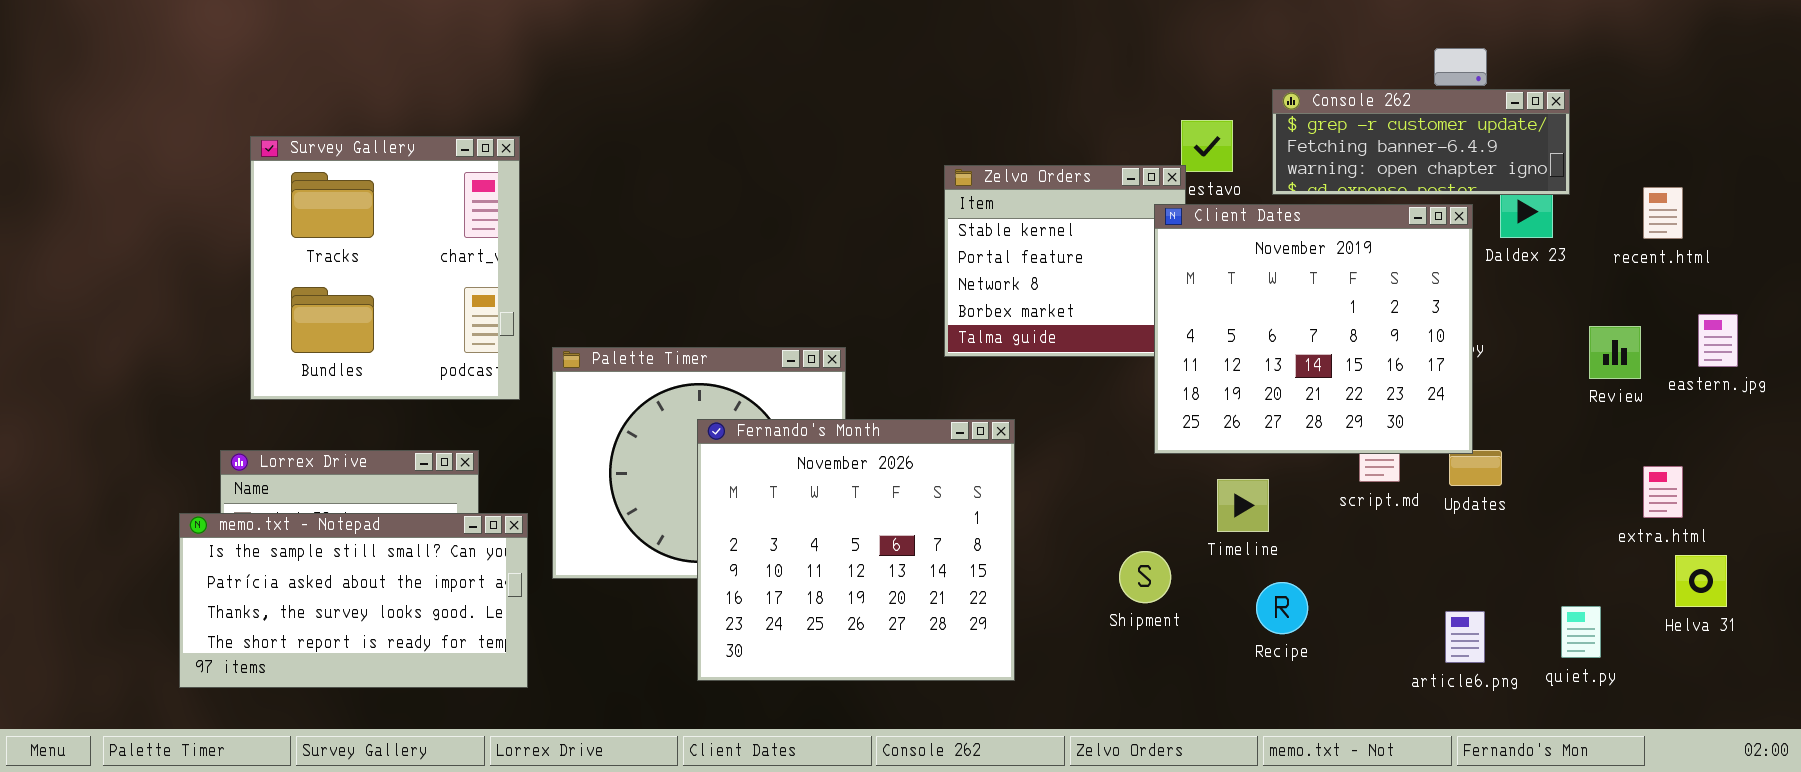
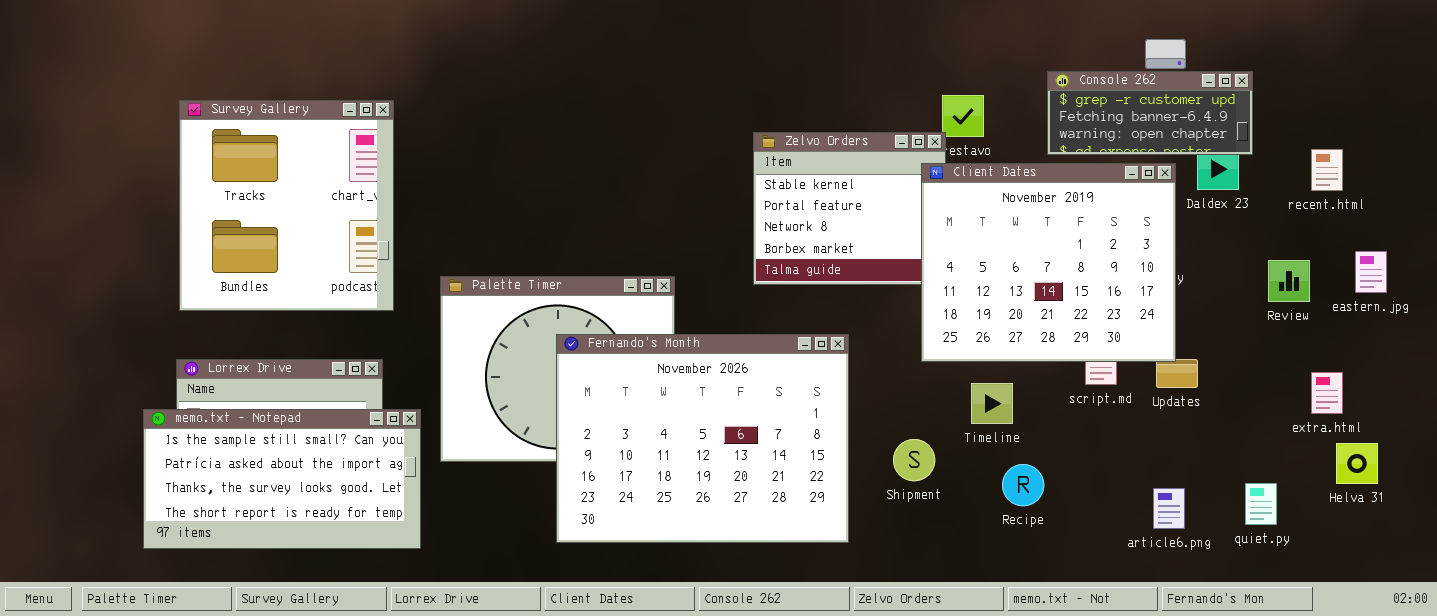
Console 262: [1272,89,1570,195] -> [1047,71,1253,155], resized
Survey Gallery: [250,136,520,400] -> [179,100,394,311], moved
Fernando's Month: [697,419,1015,681] -> [556,334,849,543], resized

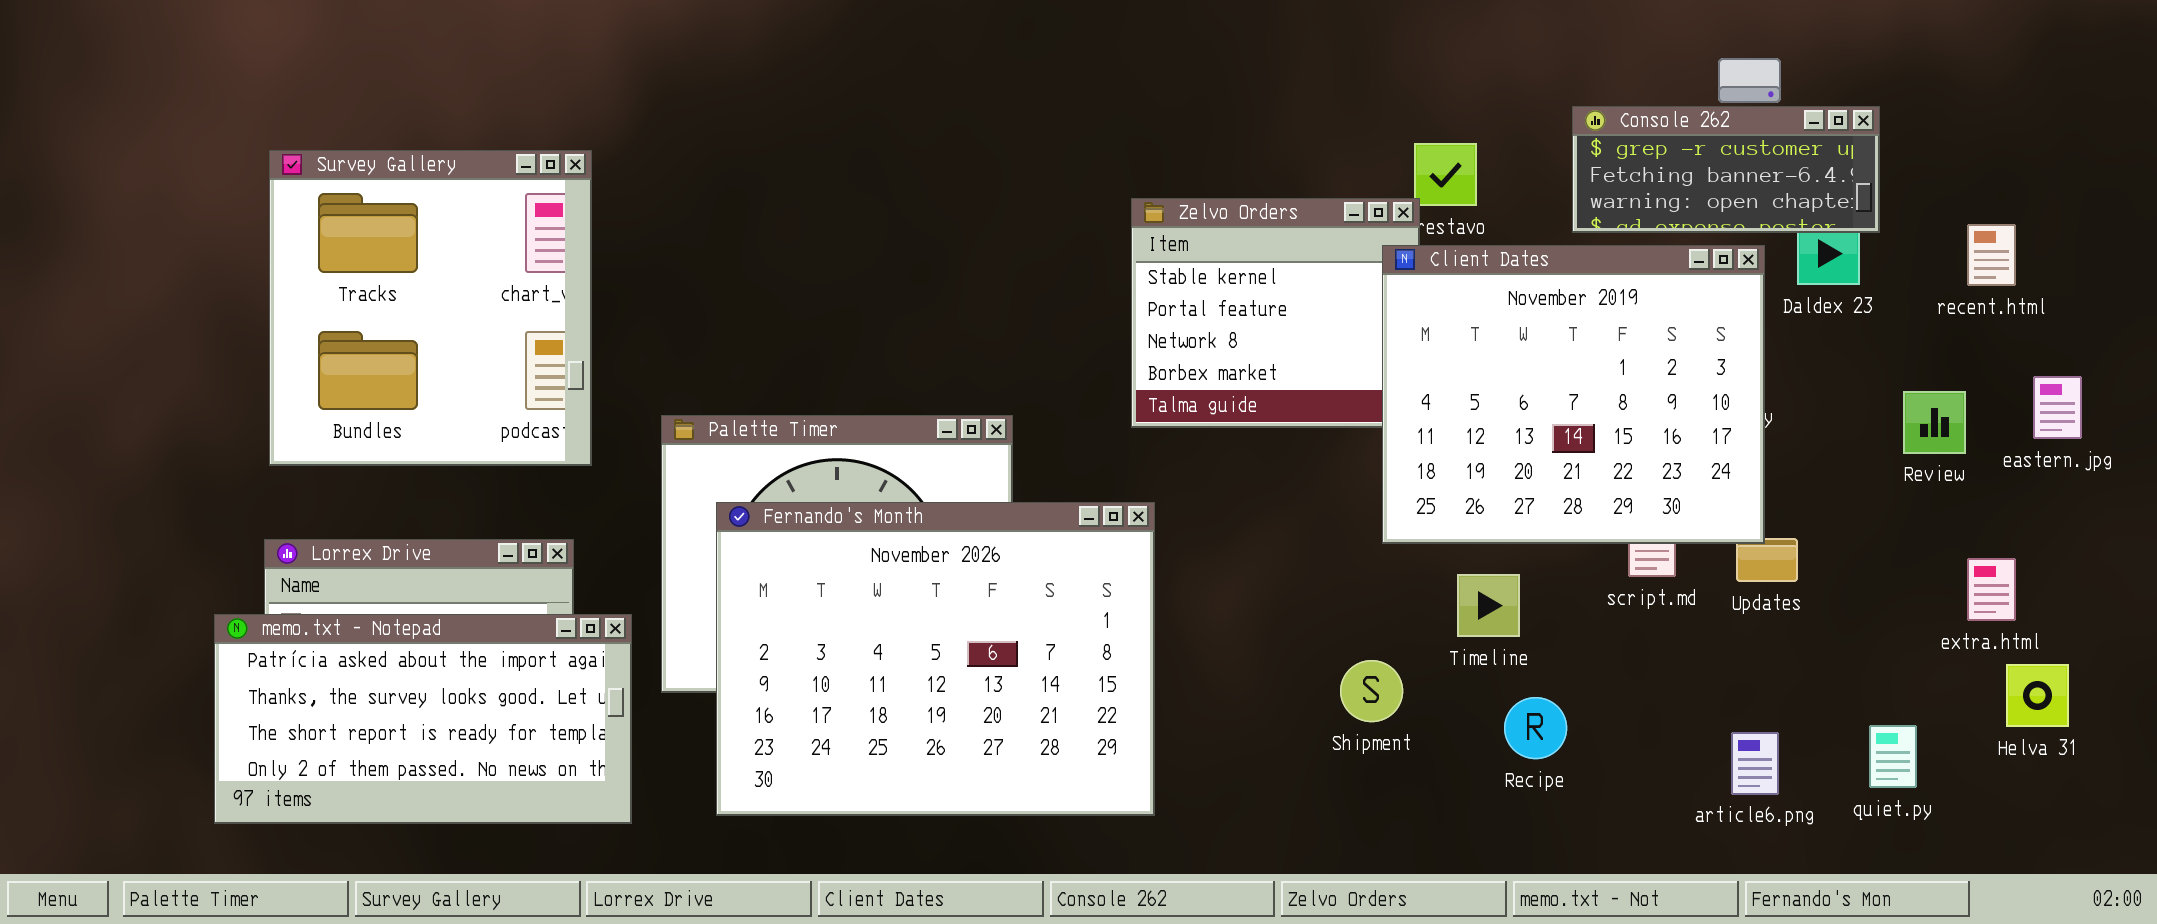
Fernando's Month: [556,334,849,543] -> [716,502,1155,816], moved
memo.txt - Notepad: [143,409,421,549] -> [214,614,632,824], scrolled down 1 row

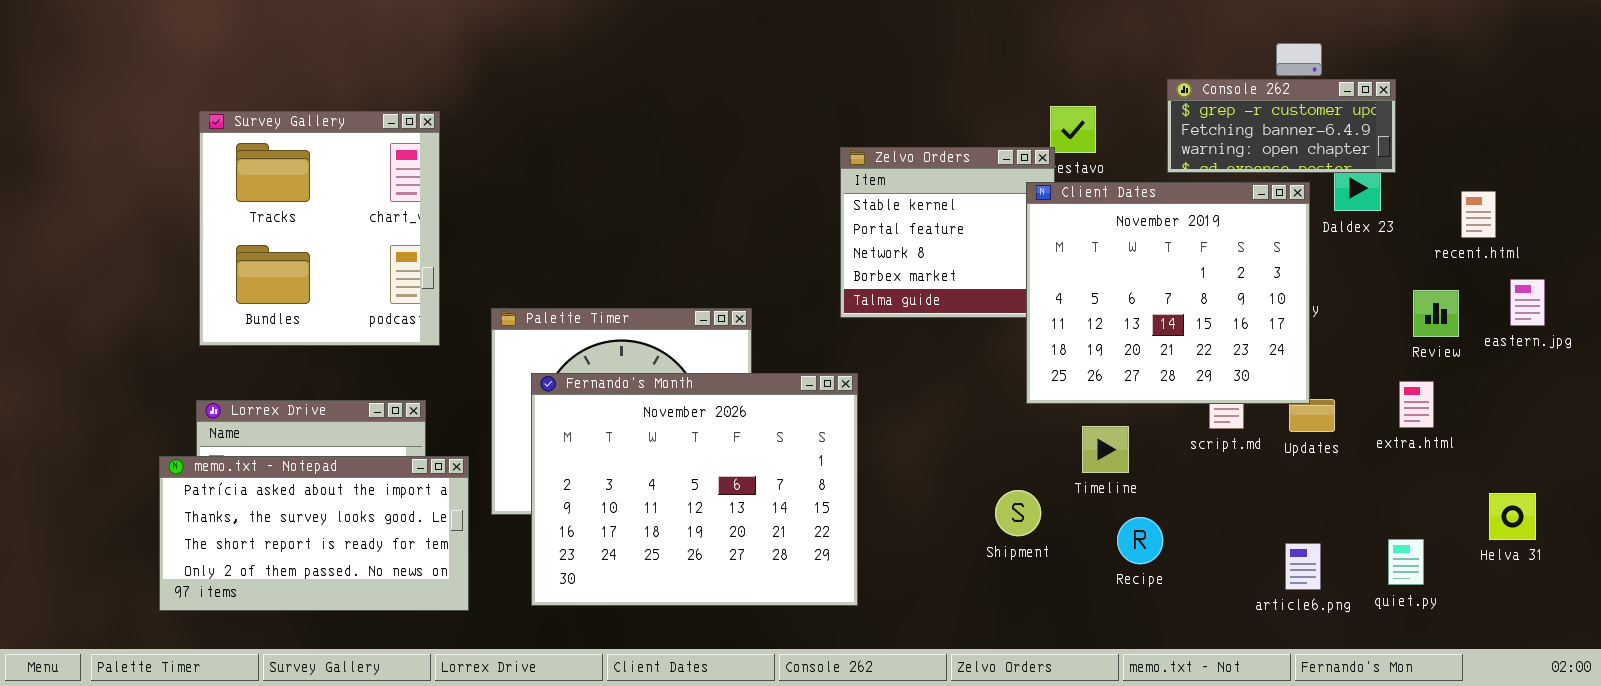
recent.html: [1967,224,2016,286] -> [1461,191,1496,238], moved
extra.html: [1967,558,2016,621] -> [1399,381,1434,428], moved

